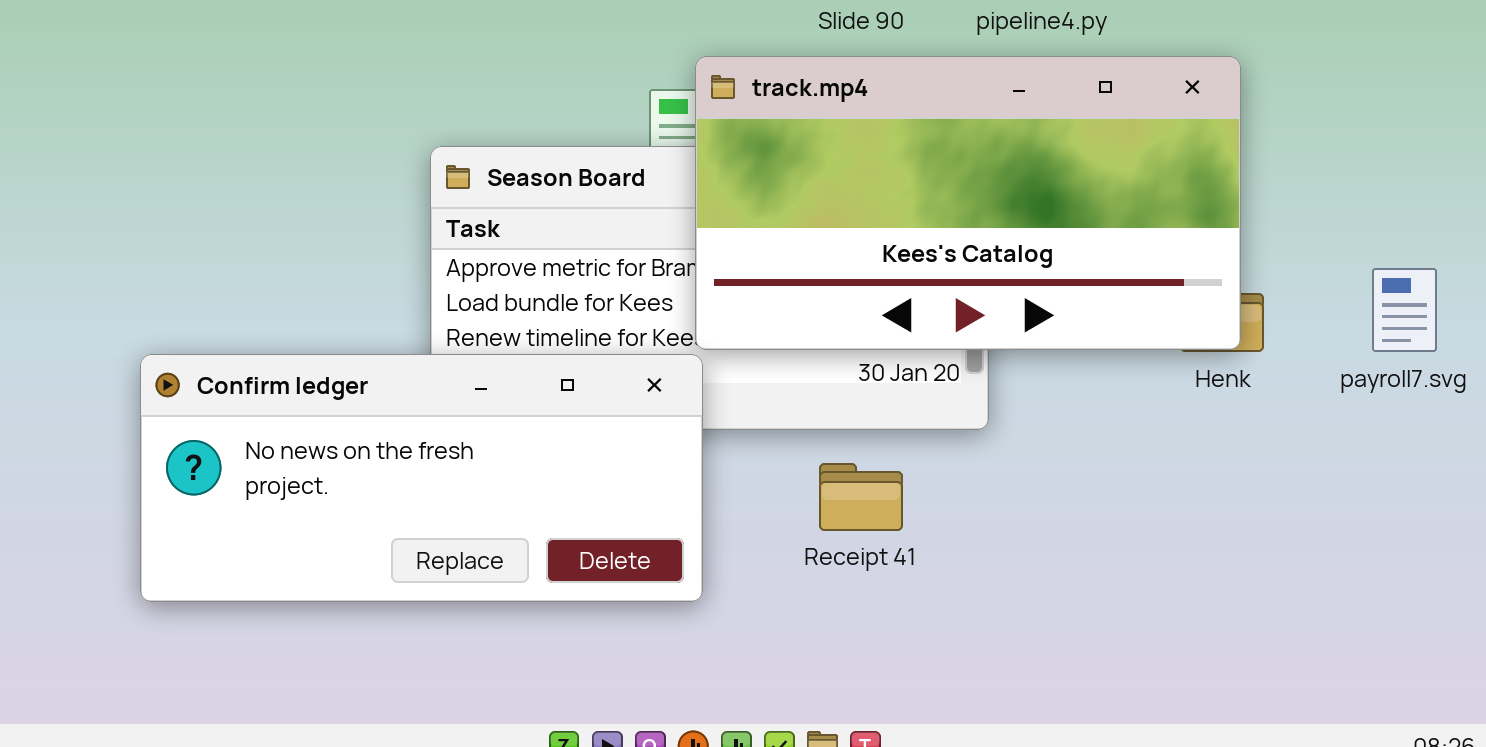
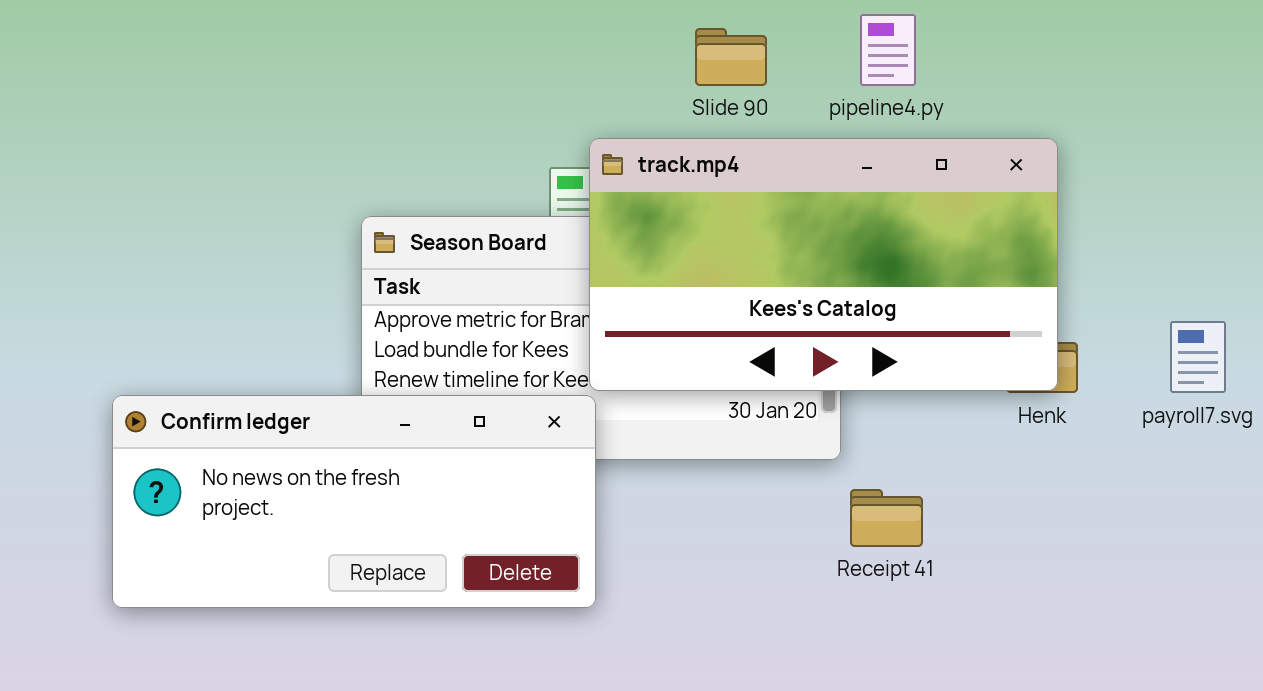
Receipt 41: [819,463,903,531] -> [850,489,923,547], moved

